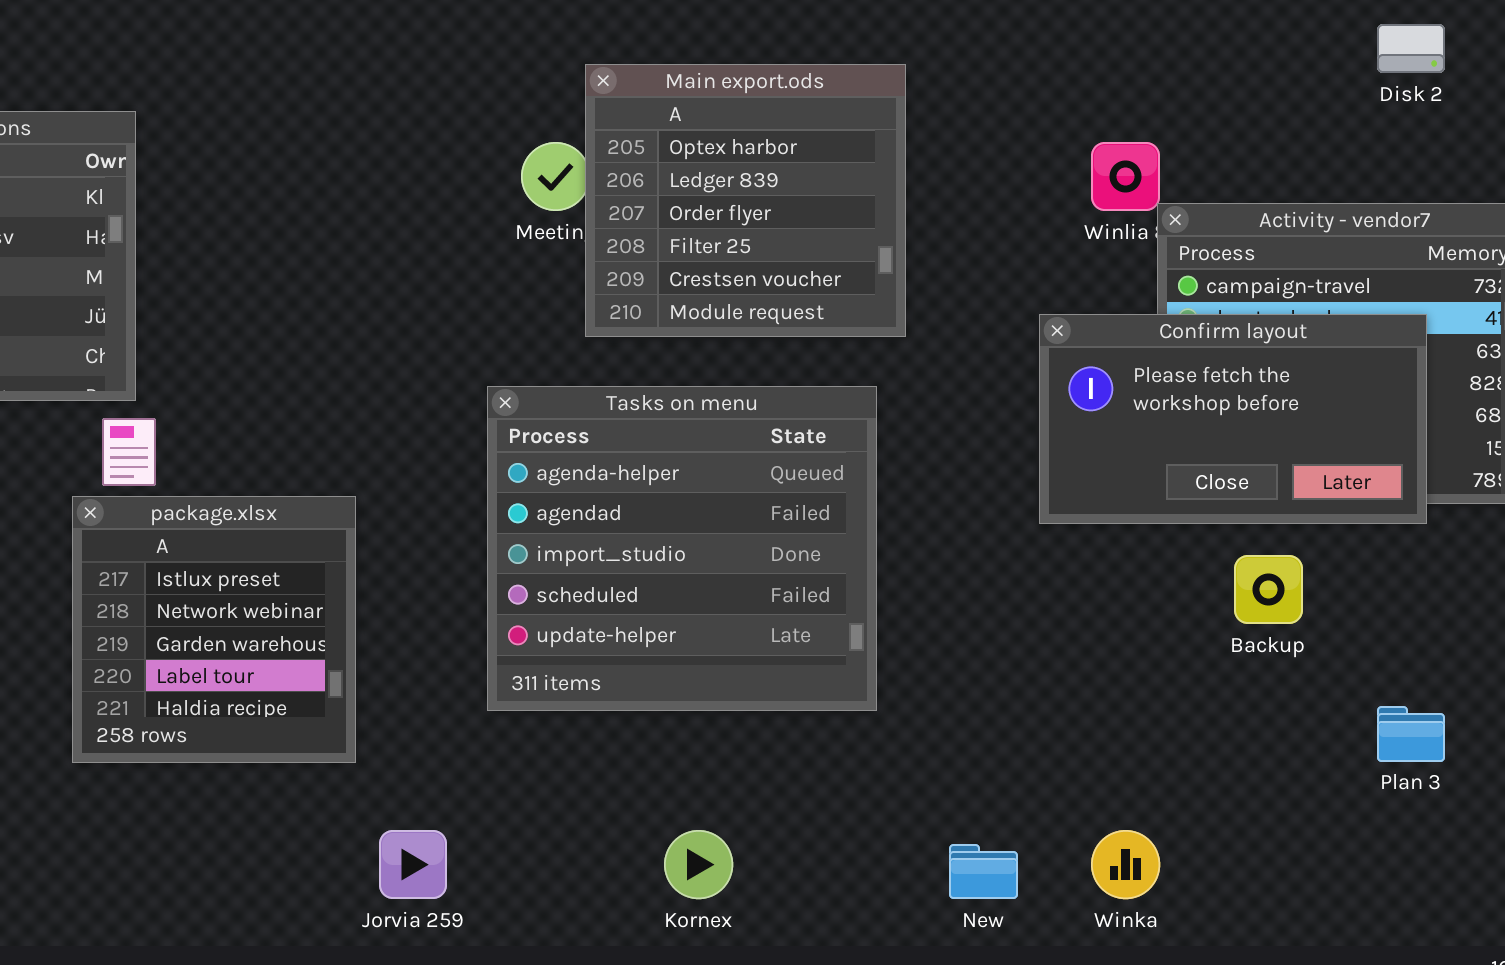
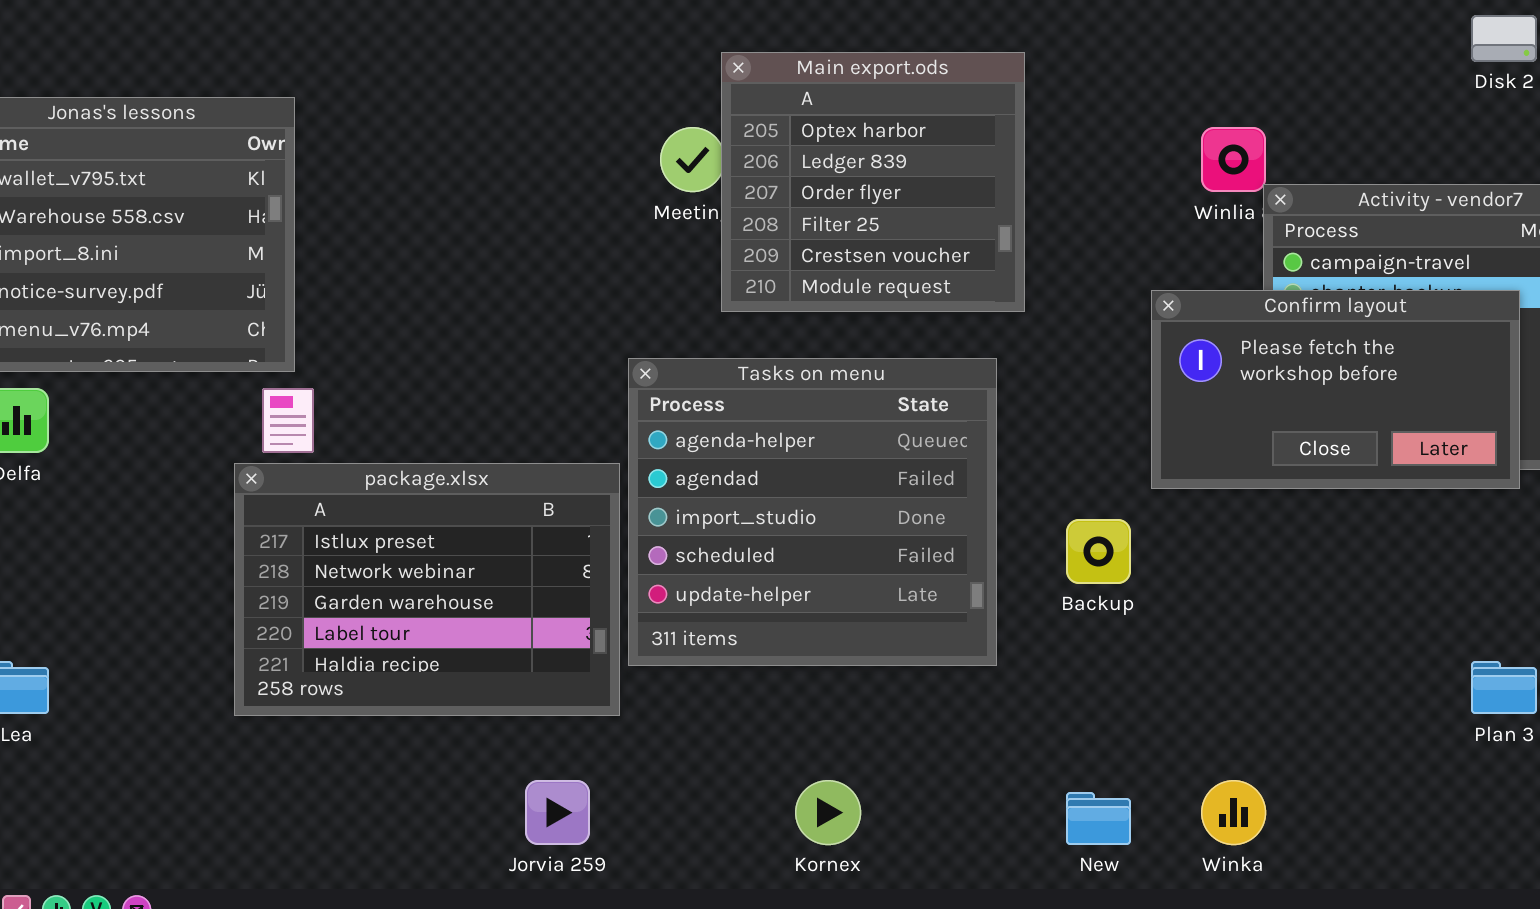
package.xlsx: [72,496,356,763] -> [234,463,620,716], resized
Backup: [1234,555,1303,624] -> [1066,519,1131,584], moved

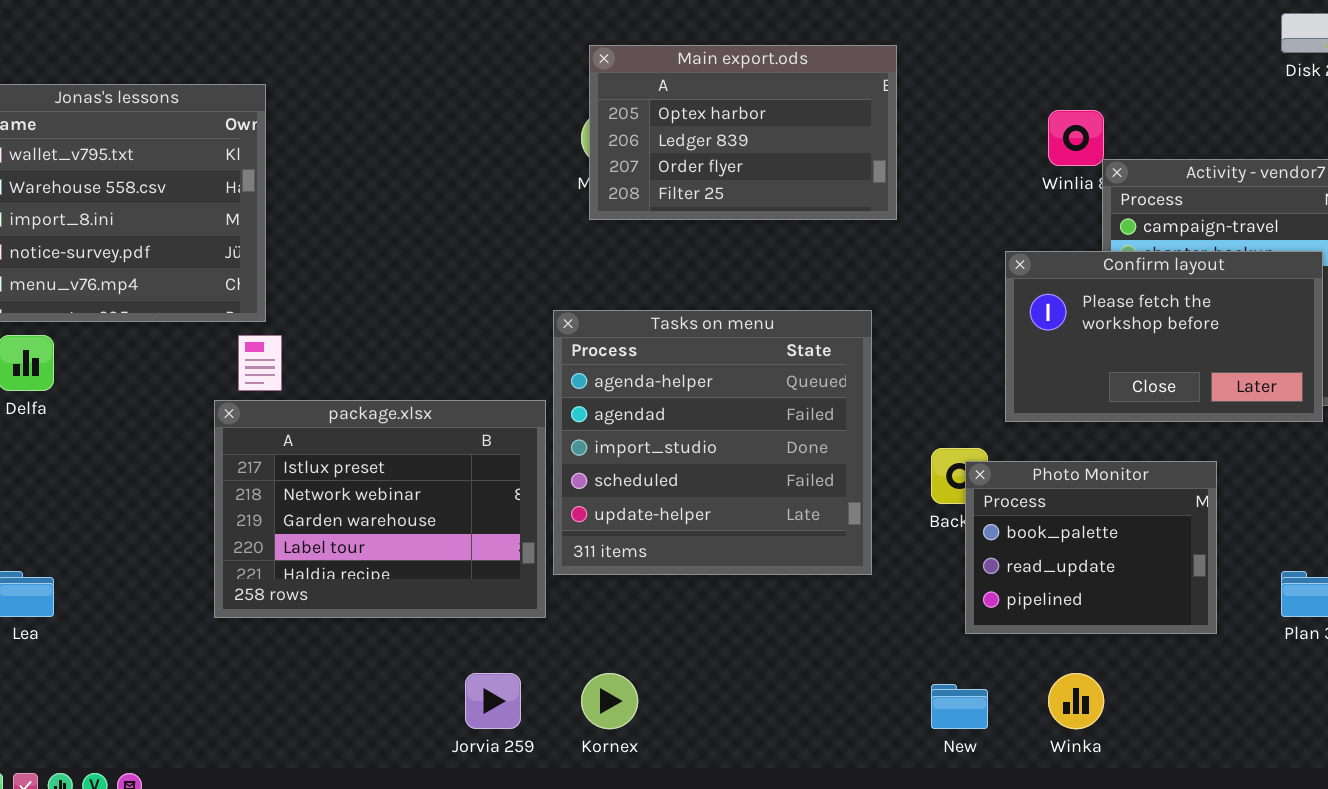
Main export.ods: [721,52,1025,312] -> [589,45,897,220], resized
Photo Monitor: none -> [965,461,1217,634], opened
Kornex: [795,780,861,845] -> [581,673,638,729], moved

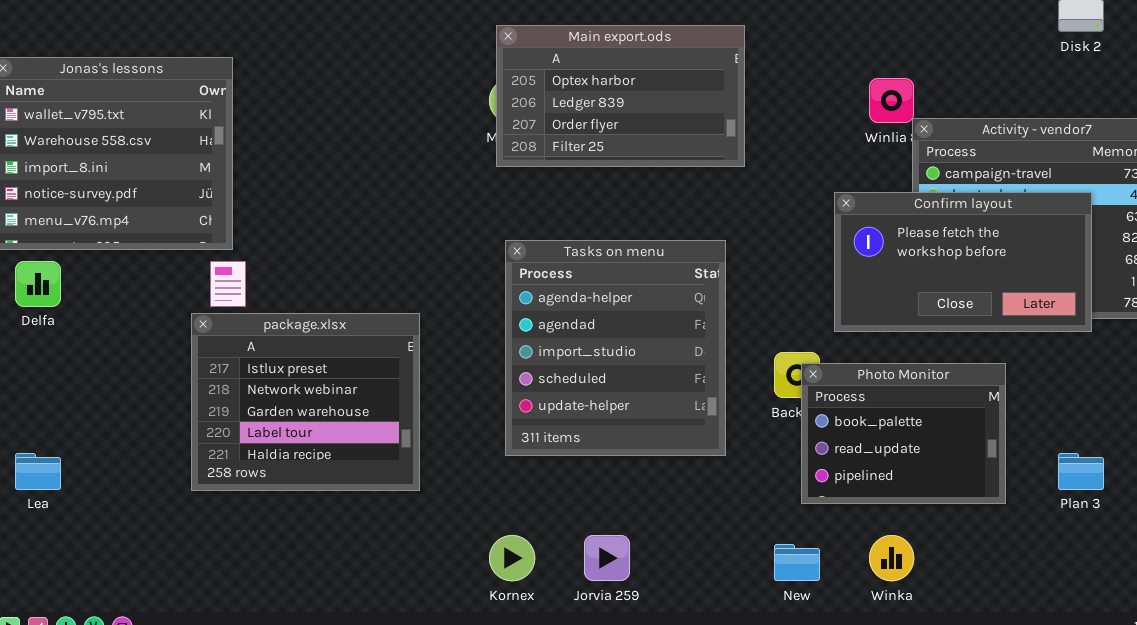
Tasks on menu: [553,310,872,575] -> [505,240,726,456], resized
package.xlsx: [214,400,546,618] -> [191,313,420,491], resized
Jorvia 259: [465,673,521,729] -> [584,535,630,581], moved

